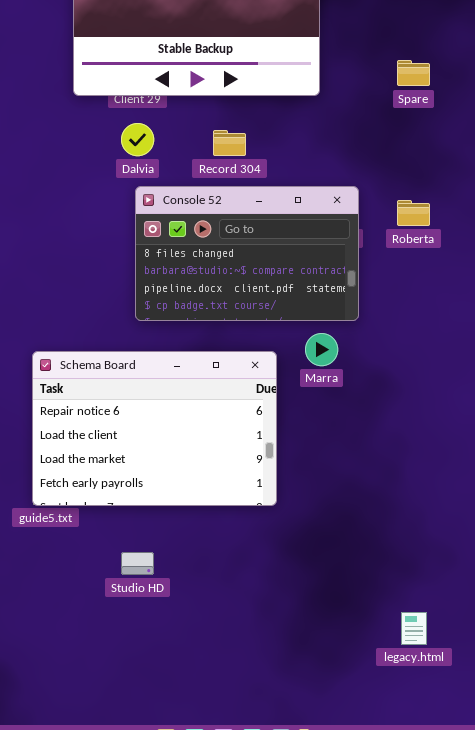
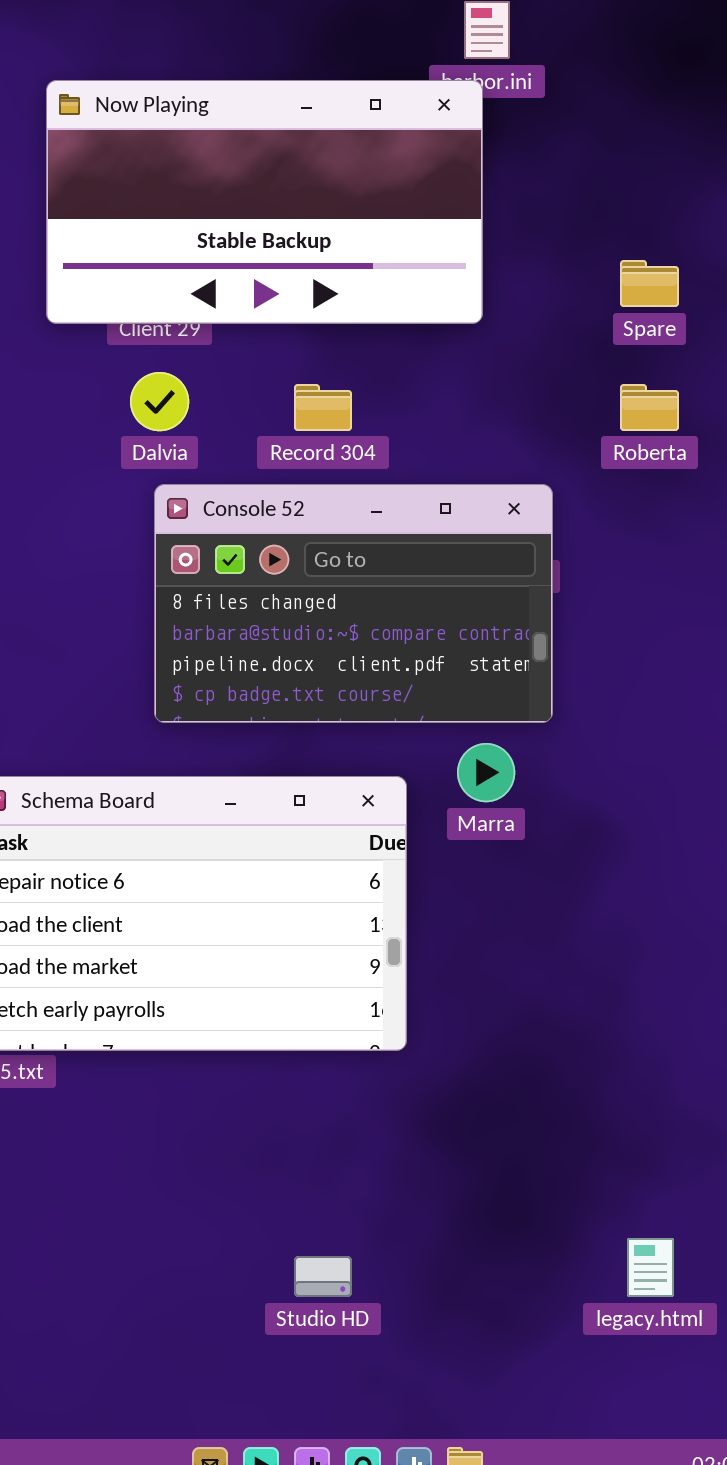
Roberta: [397,200,430,226] -> [620,384,679,431], moved
Studio HD: [121,552,154,575] -> [294,1256,352,1297], moved

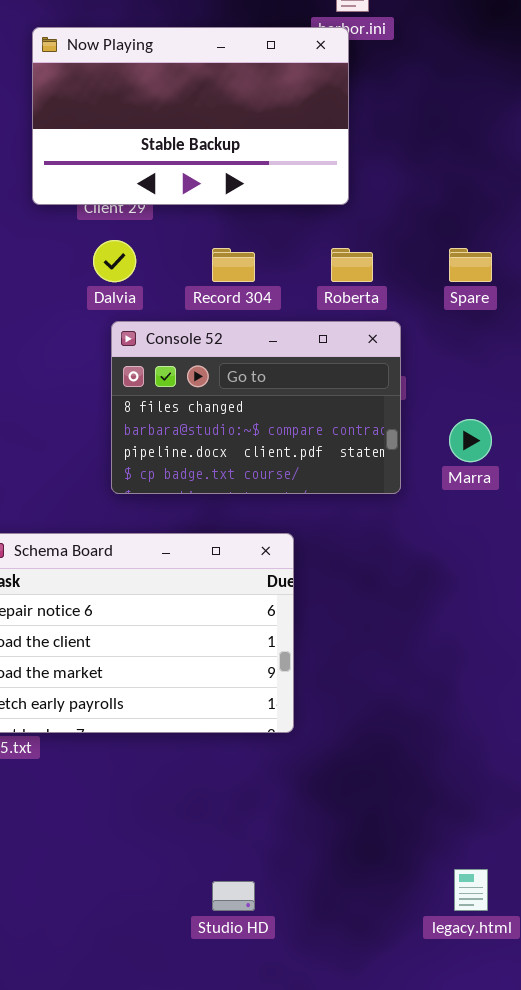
Spare: [620,260,679,307] -> [449,248,492,282], moved
Roberta: [620,384,679,431] -> [331,248,373,282], moved
Marra: [457,743,515,802] -> [449,419,492,462], moved

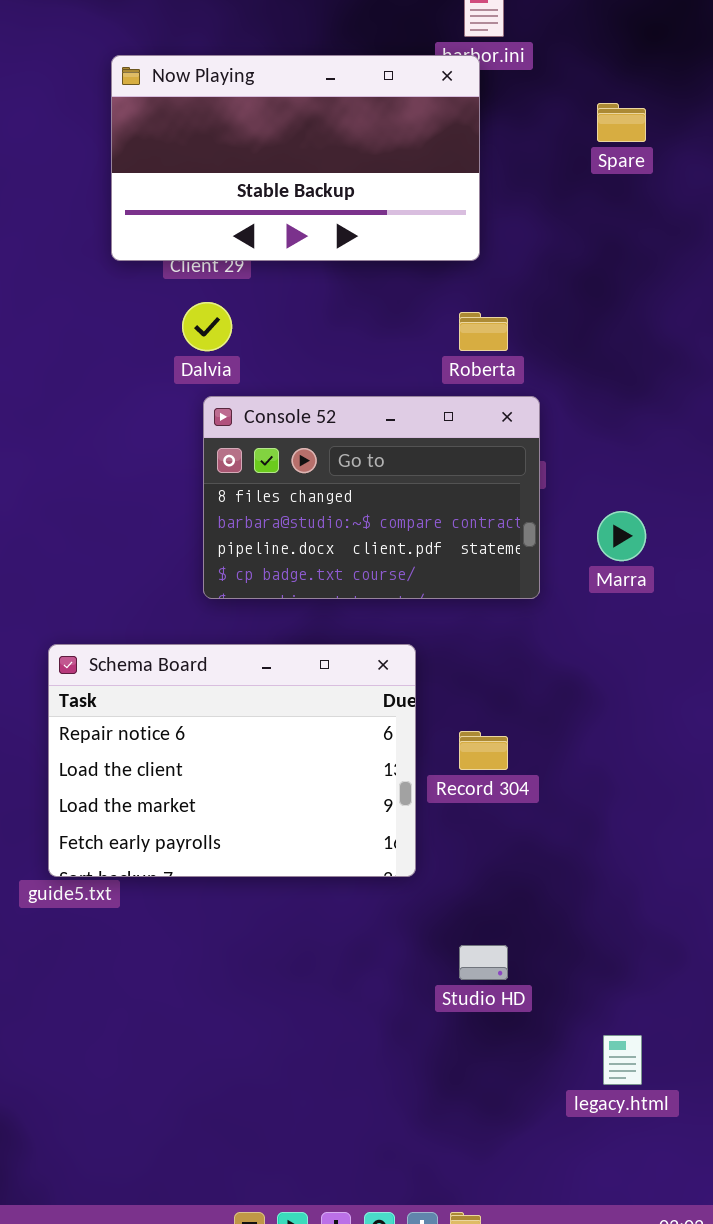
Record 304: [212,248,255,282] -> [459,731,508,770], moved
Spare: [449,248,492,282] -> [597,103,646,142], moved
Studio HD: [212,881,255,911] -> [459,945,508,980], moved

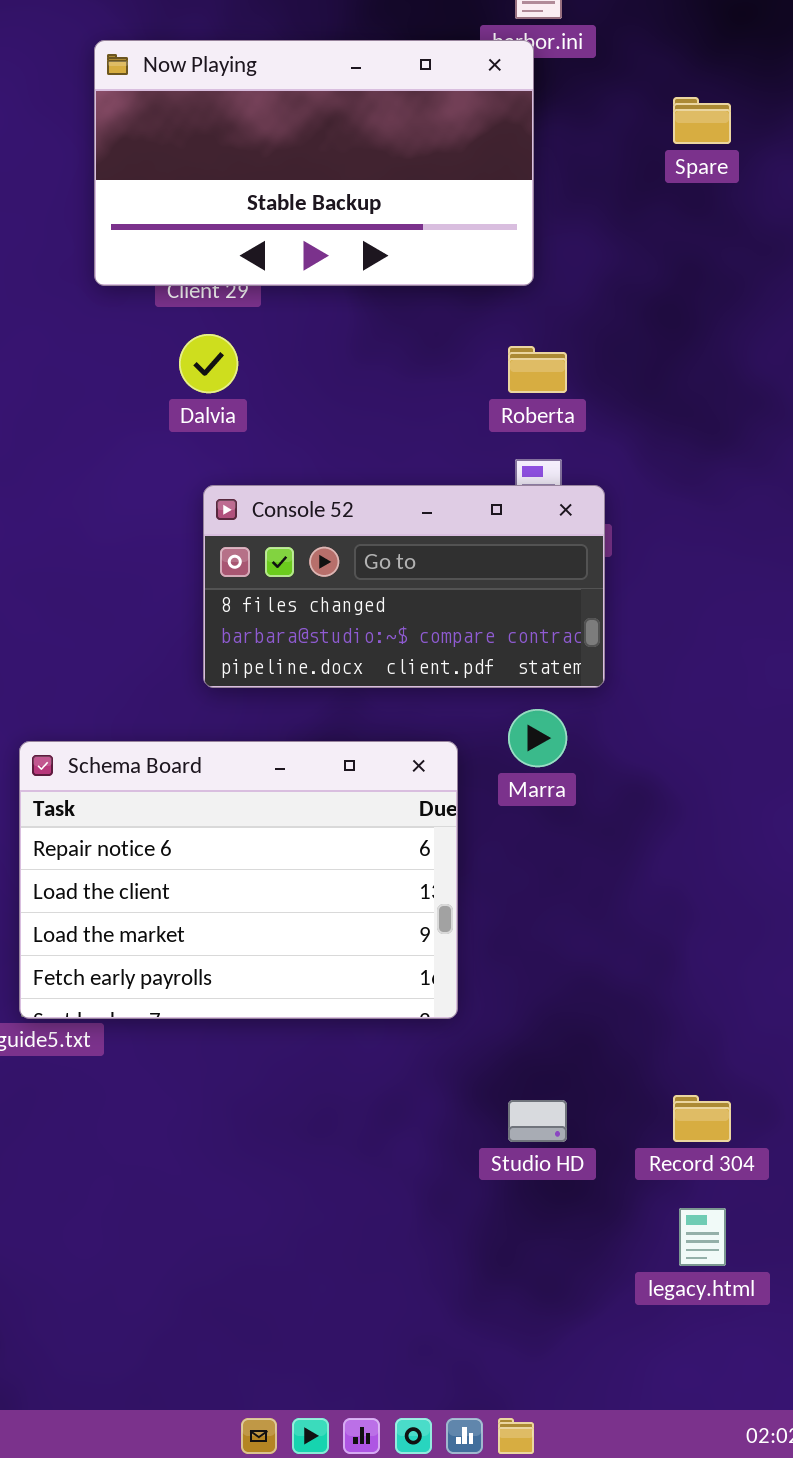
Console 52: [203,396,540,599] -> [203,485,605,688], resized
Marra: [597,511,646,561] -> [508,709,567,767], moved
Record 304: [459,731,508,770] -> [673,1095,731,1142], moved

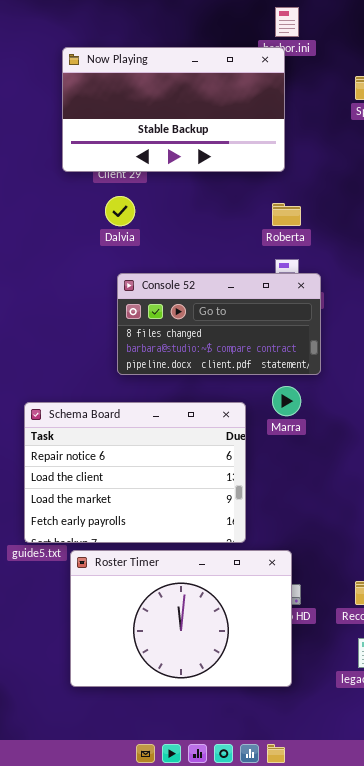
Roster Timer: none -> [70,550,292,687], opened

